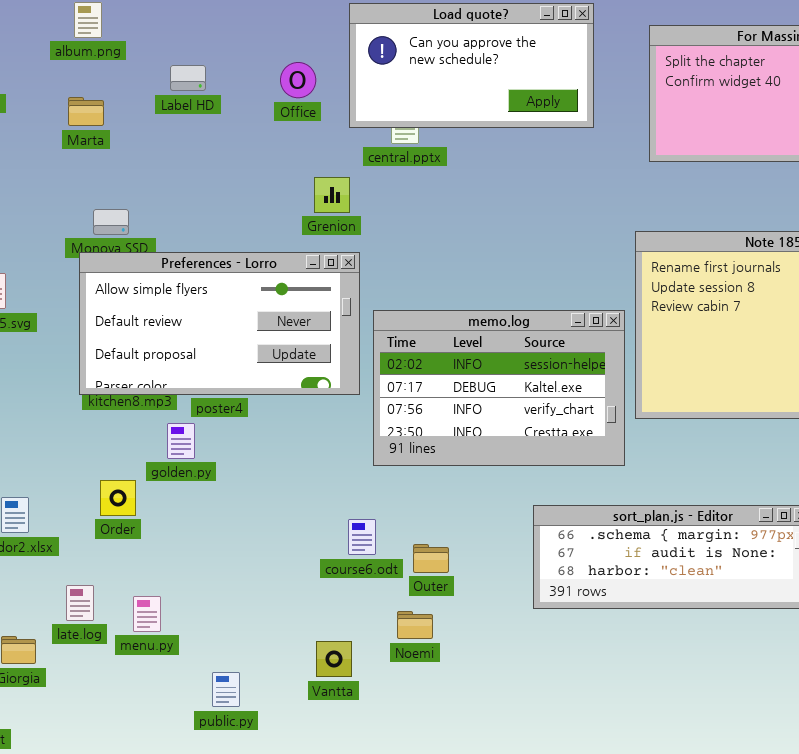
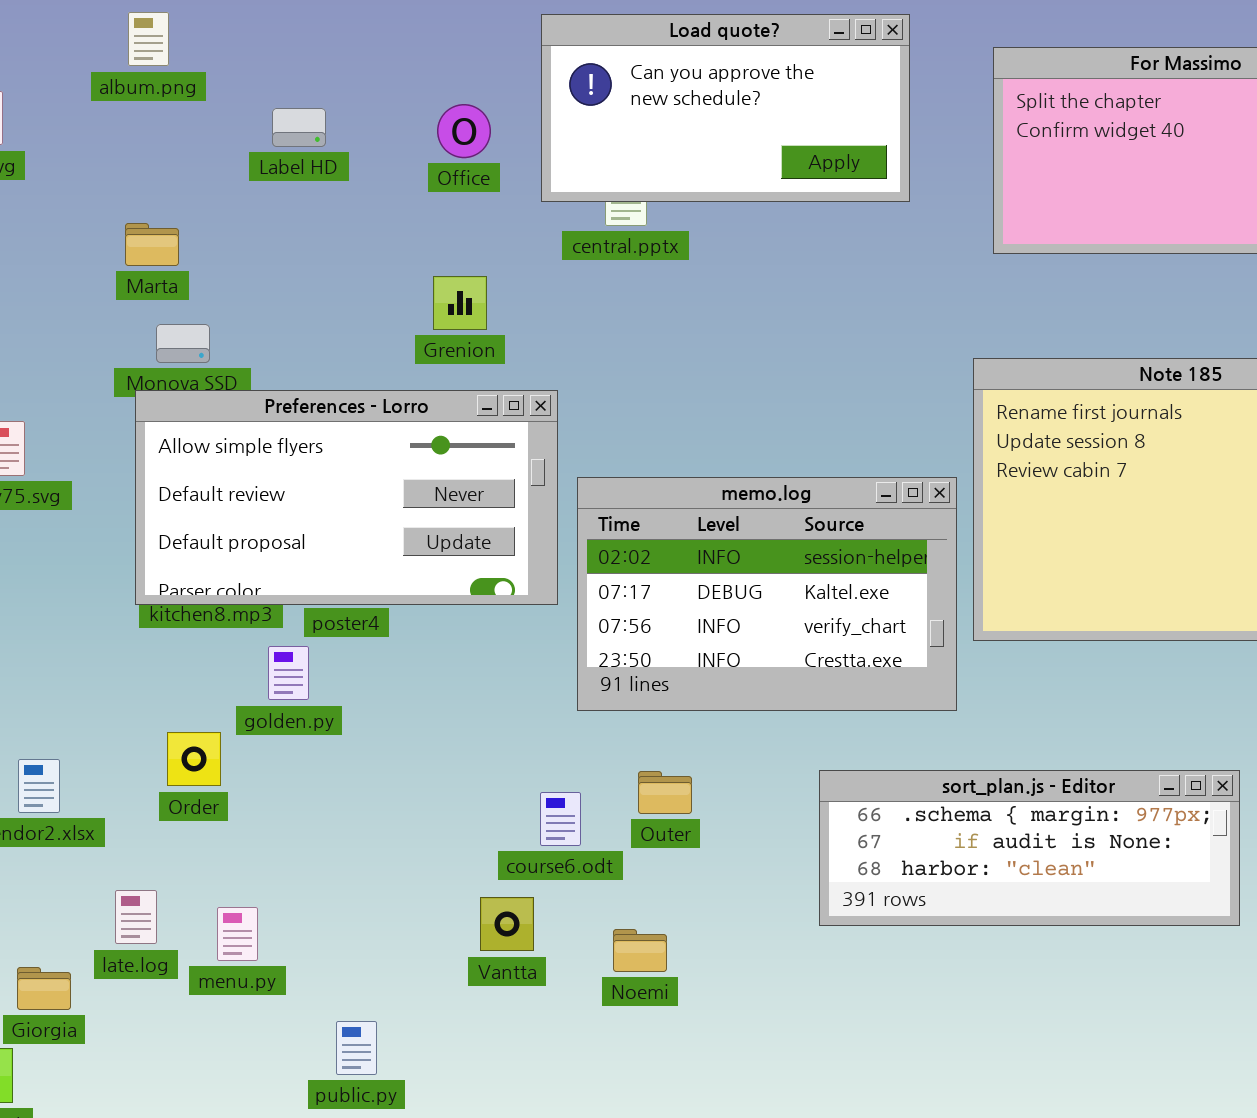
Marta: [68,97,104,126] -> [125,223,179,266], moved
Grenion: [314,177,350,213] -> [433,276,487,330], moved
Outer: [413,544,449,573] -> [638,771,692,814], moved
Vantta: [316,641,352,677] -> [480,897,534,951], moved

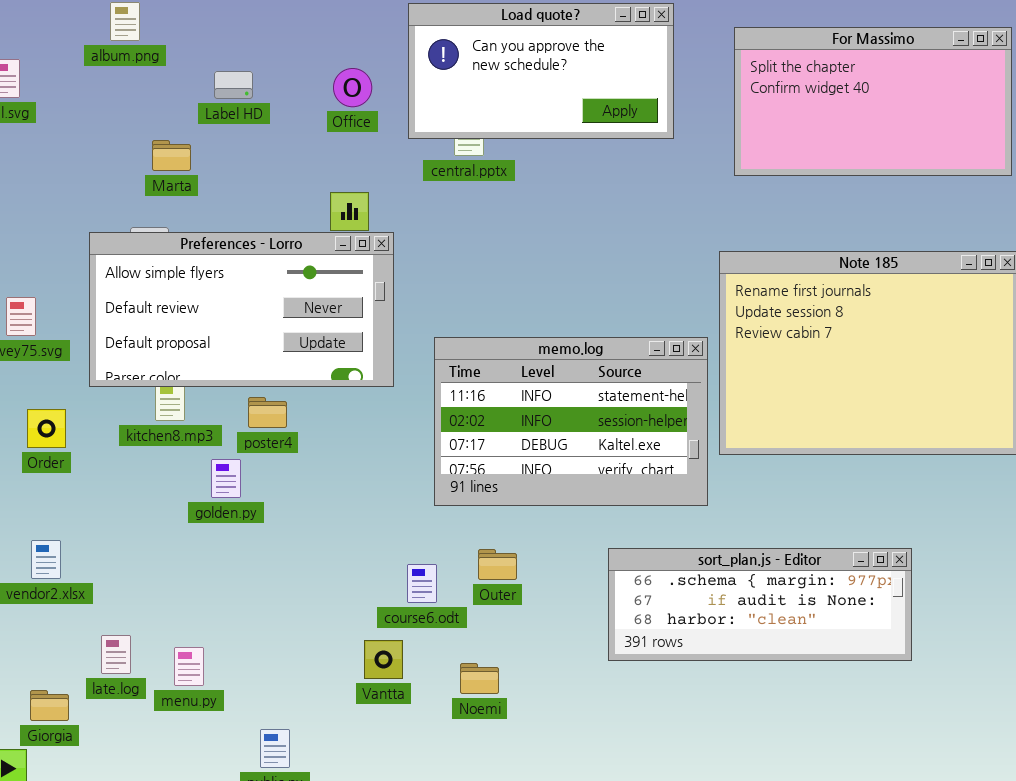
Marta: [125,223,179,266] -> [152,140,191,171], moved
Preferences - Lorro: [135,390,558,605] -> [89,232,394,387], moved
memo.log: [577,477,957,711] -> [434,337,708,506], scrolled up 1 row
Order: [167,732,221,786] -> [27,409,66,448], moved

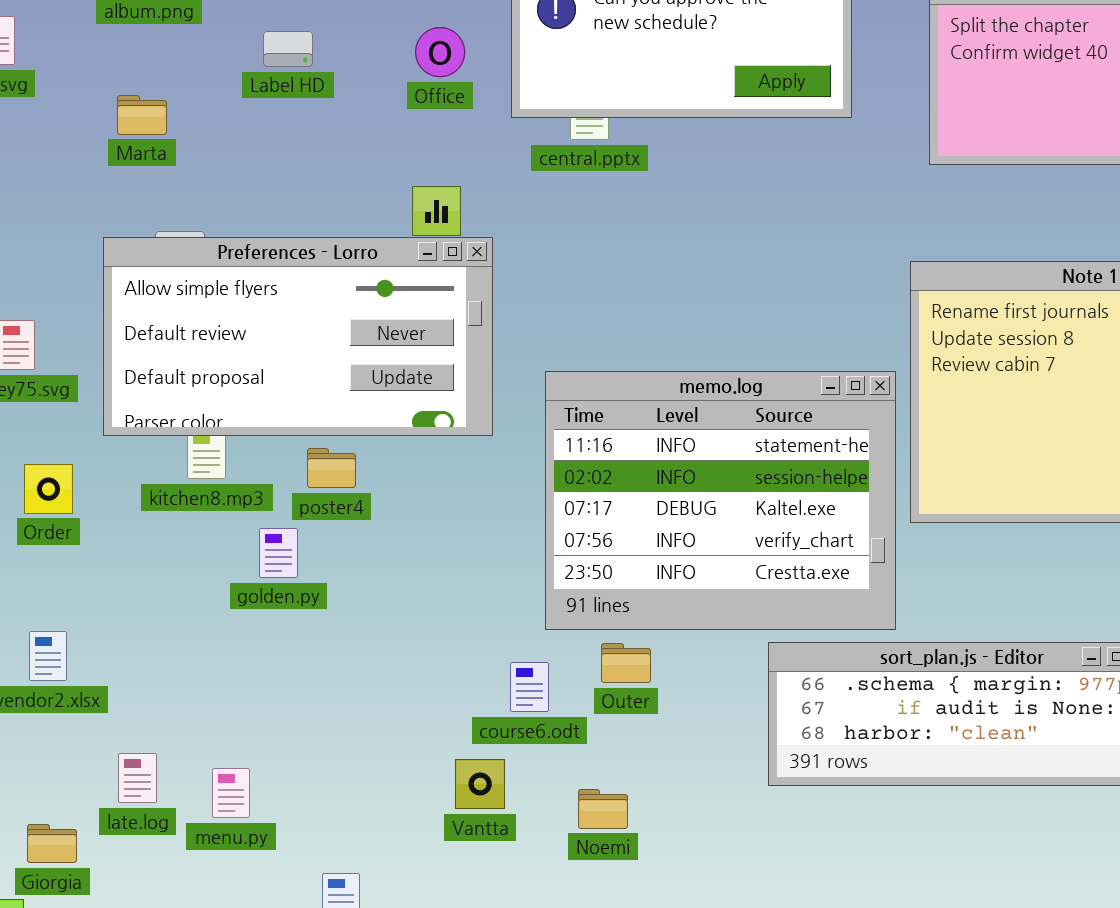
Marta: [152,140,191,171] -> [117,95,167,135], moved
memo.log: [434,337,708,506] -> [545,371,896,630], resized

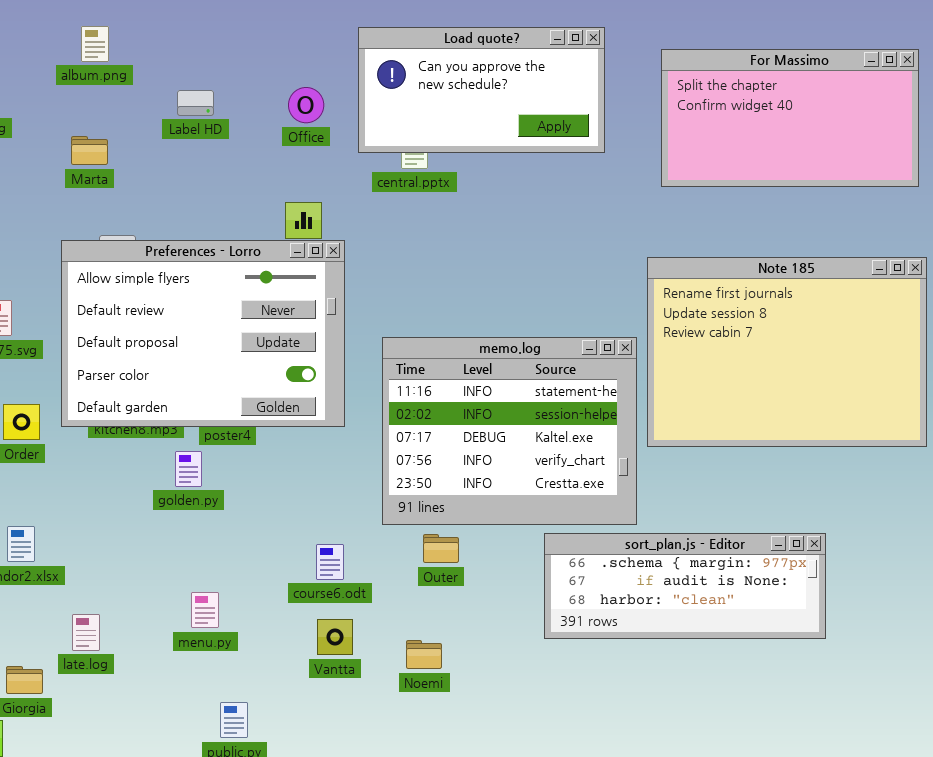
Preferences - Lorro: [103,237,493,436] -> [61,240,345,427], resized
course6.odt: [510,662,549,712] -> [316,544,344,580], moved
menu.py: [212,768,250,818] -> [191,592,219,628], moved

